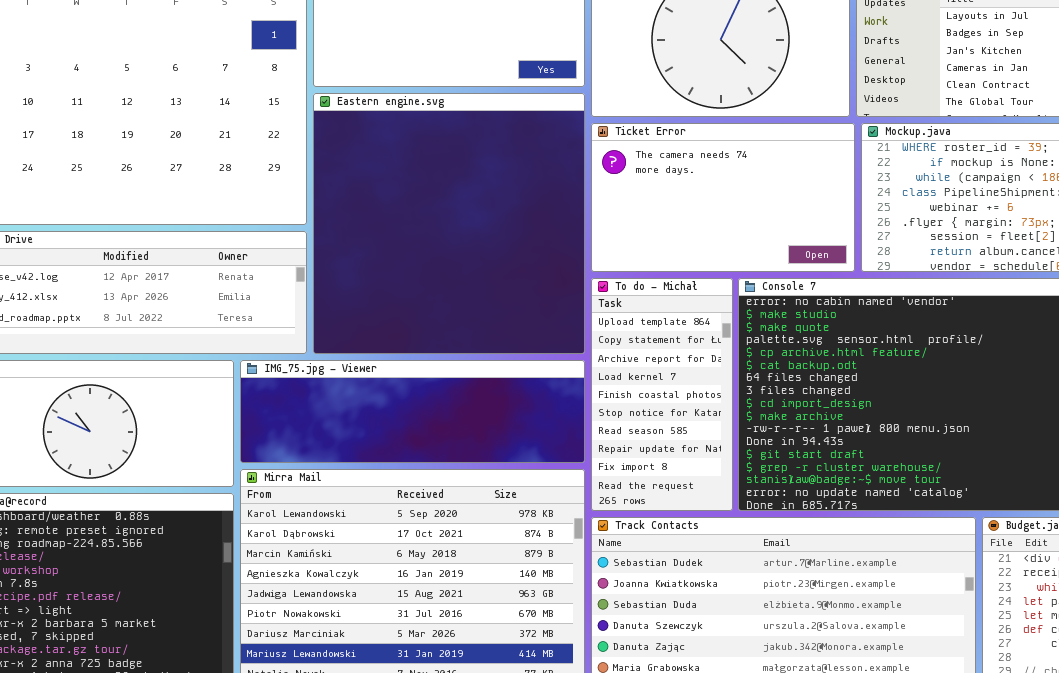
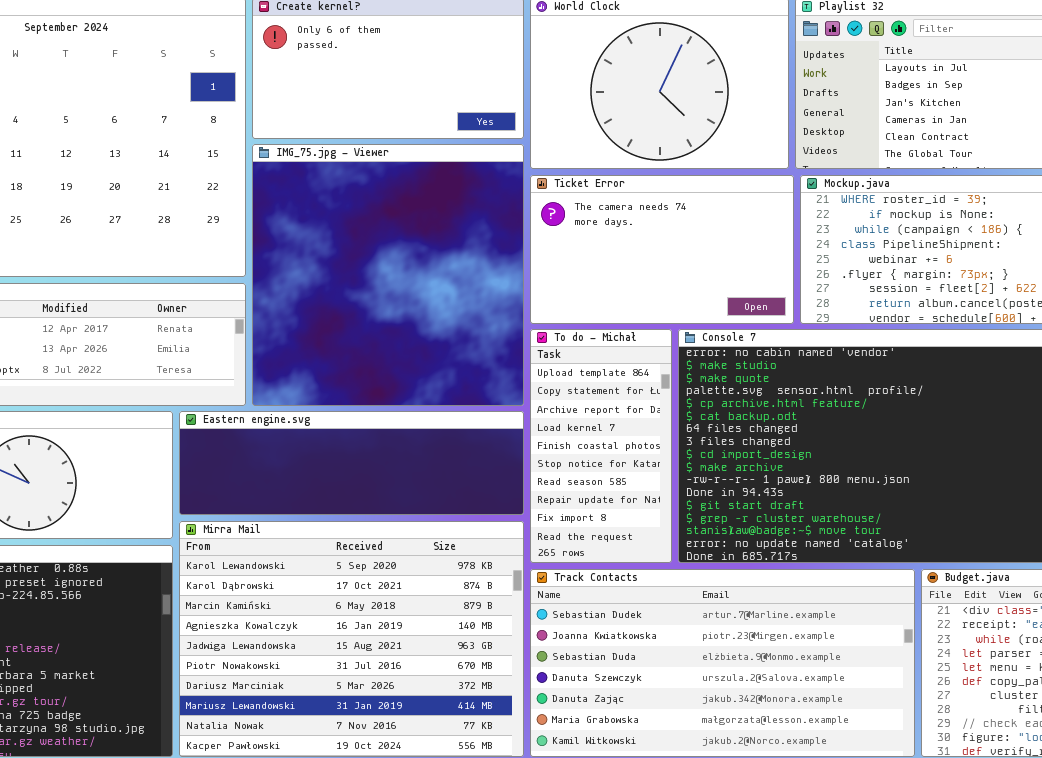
Eastern engine.svg: [313,93,585,354] -> [179,411,524,515], moved, resized
IMG_75.jpg - Viewer: [240,360,585,463] -> [252,144,524,406], moved, resized

